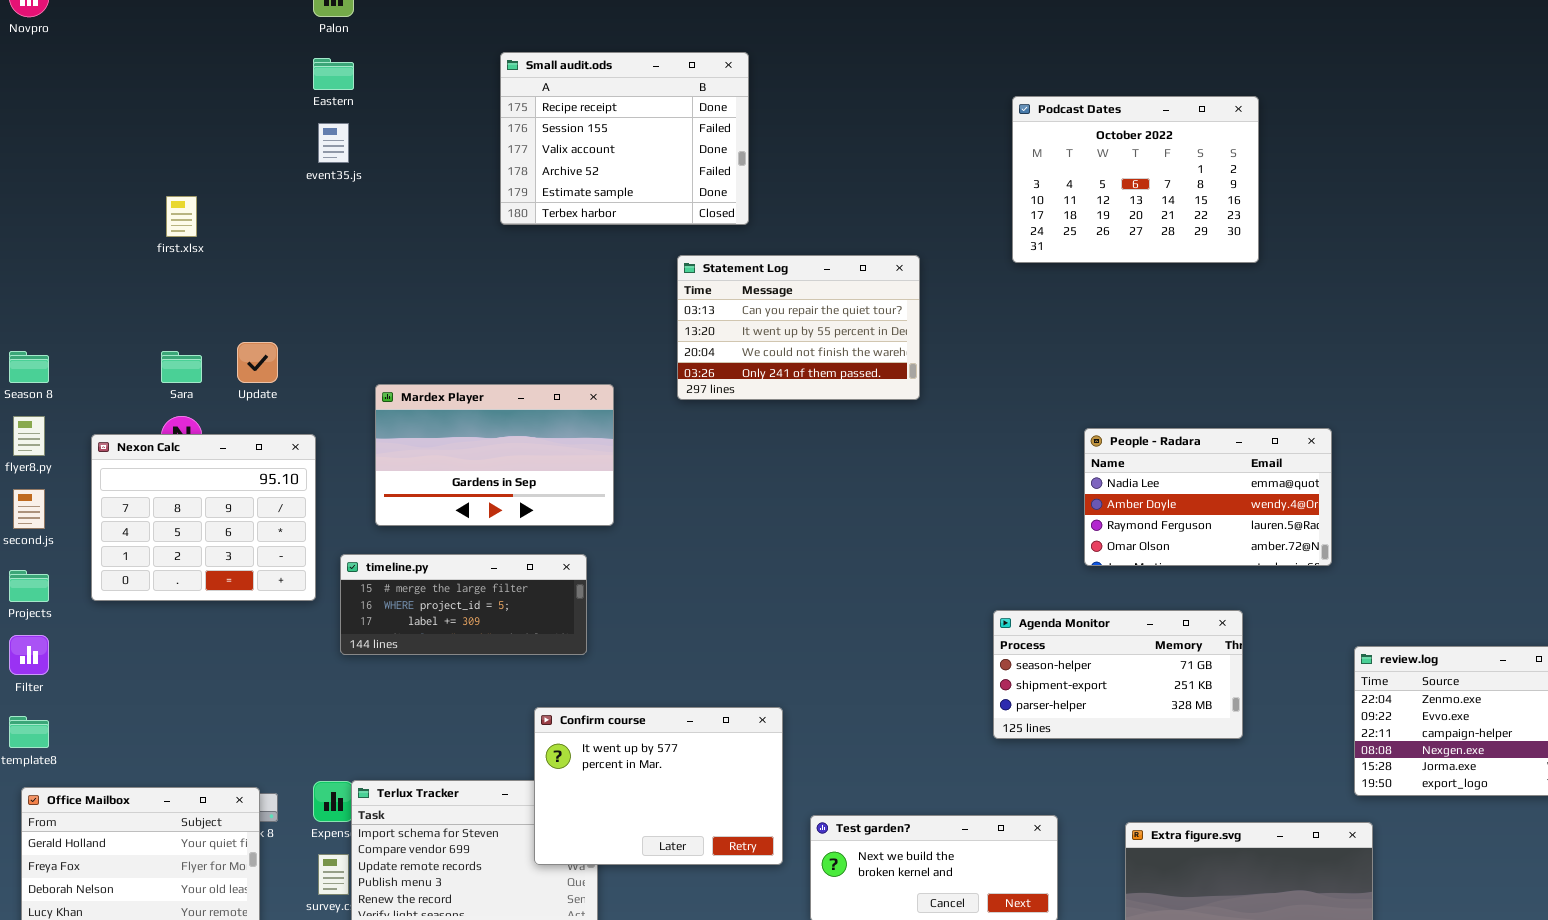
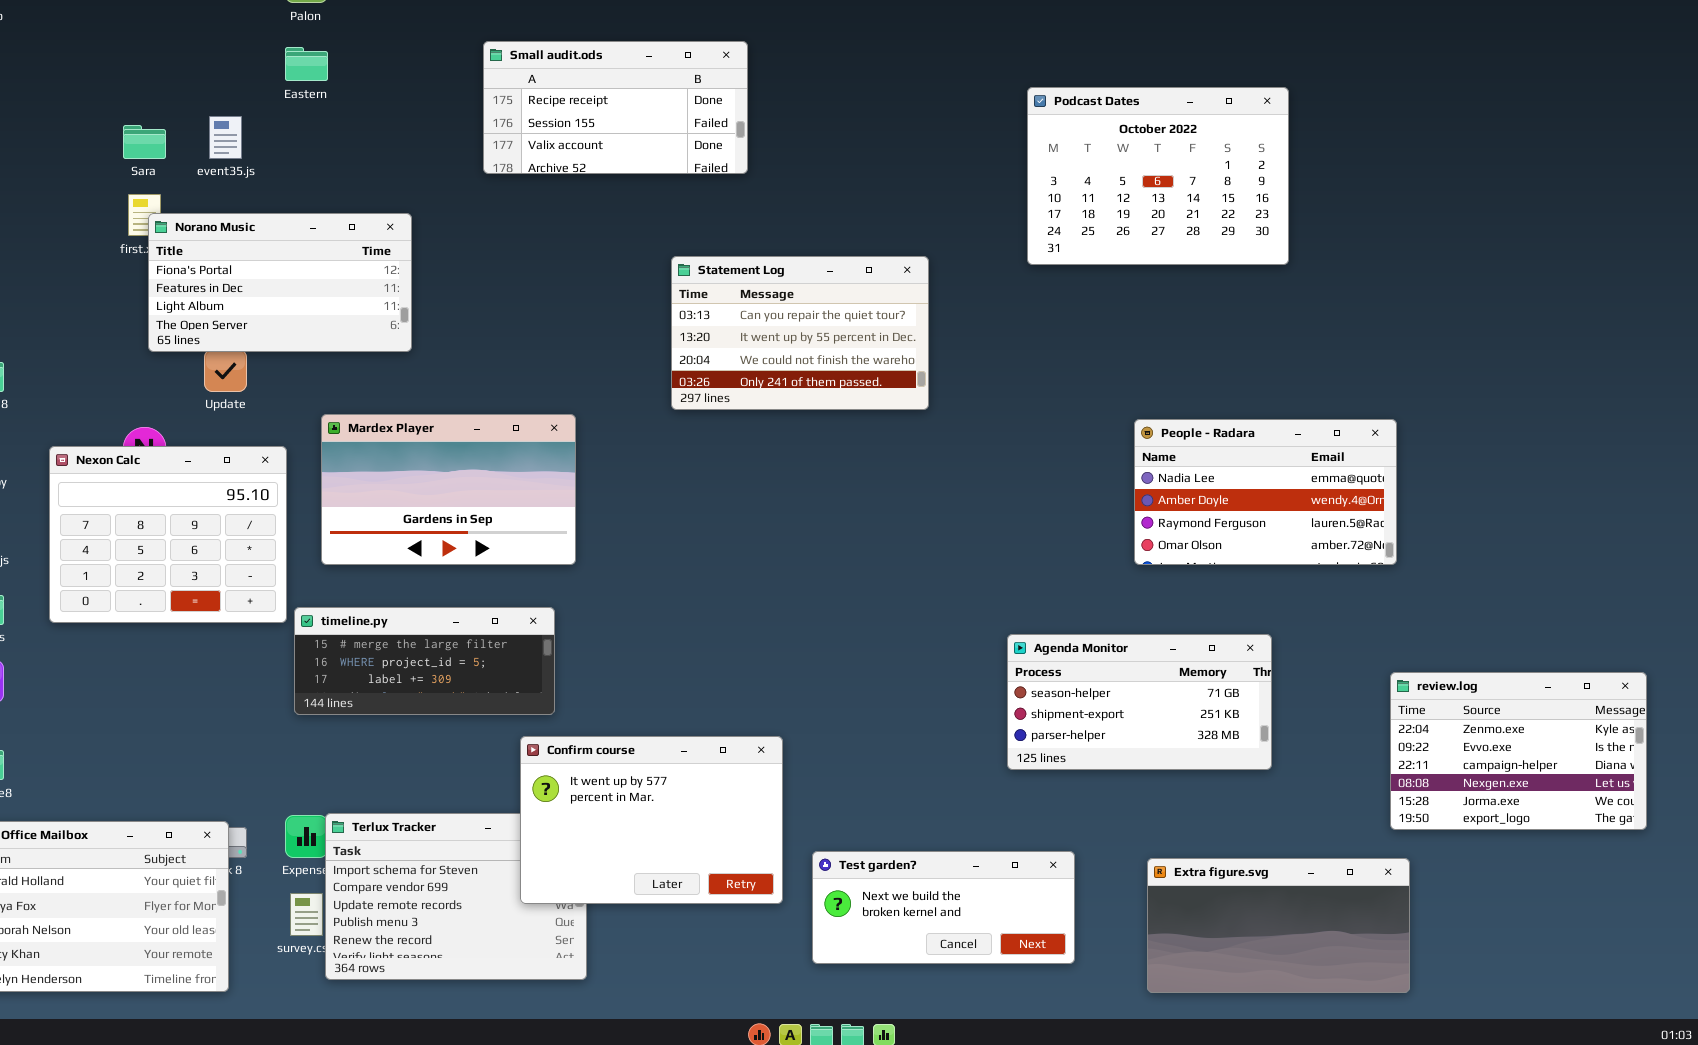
Small audit.ods: [500,52,749,225] -> [483,41,748,174], resized
event35.js: [318,123,349,163] -> [209,116,242,159], moved
Norano Music: none -> [148,213,412,352], opened
Sara: [161,351,202,383] -> [123,125,166,159], moved
Mardex Player: [375,384,614,526] -> [321,414,576,565], moved
People - Radara: [1084,428,1332,566] -> [1134,419,1397,565], moved
timeline.py: [340,554,587,655] -> [294,607,555,715], moved

